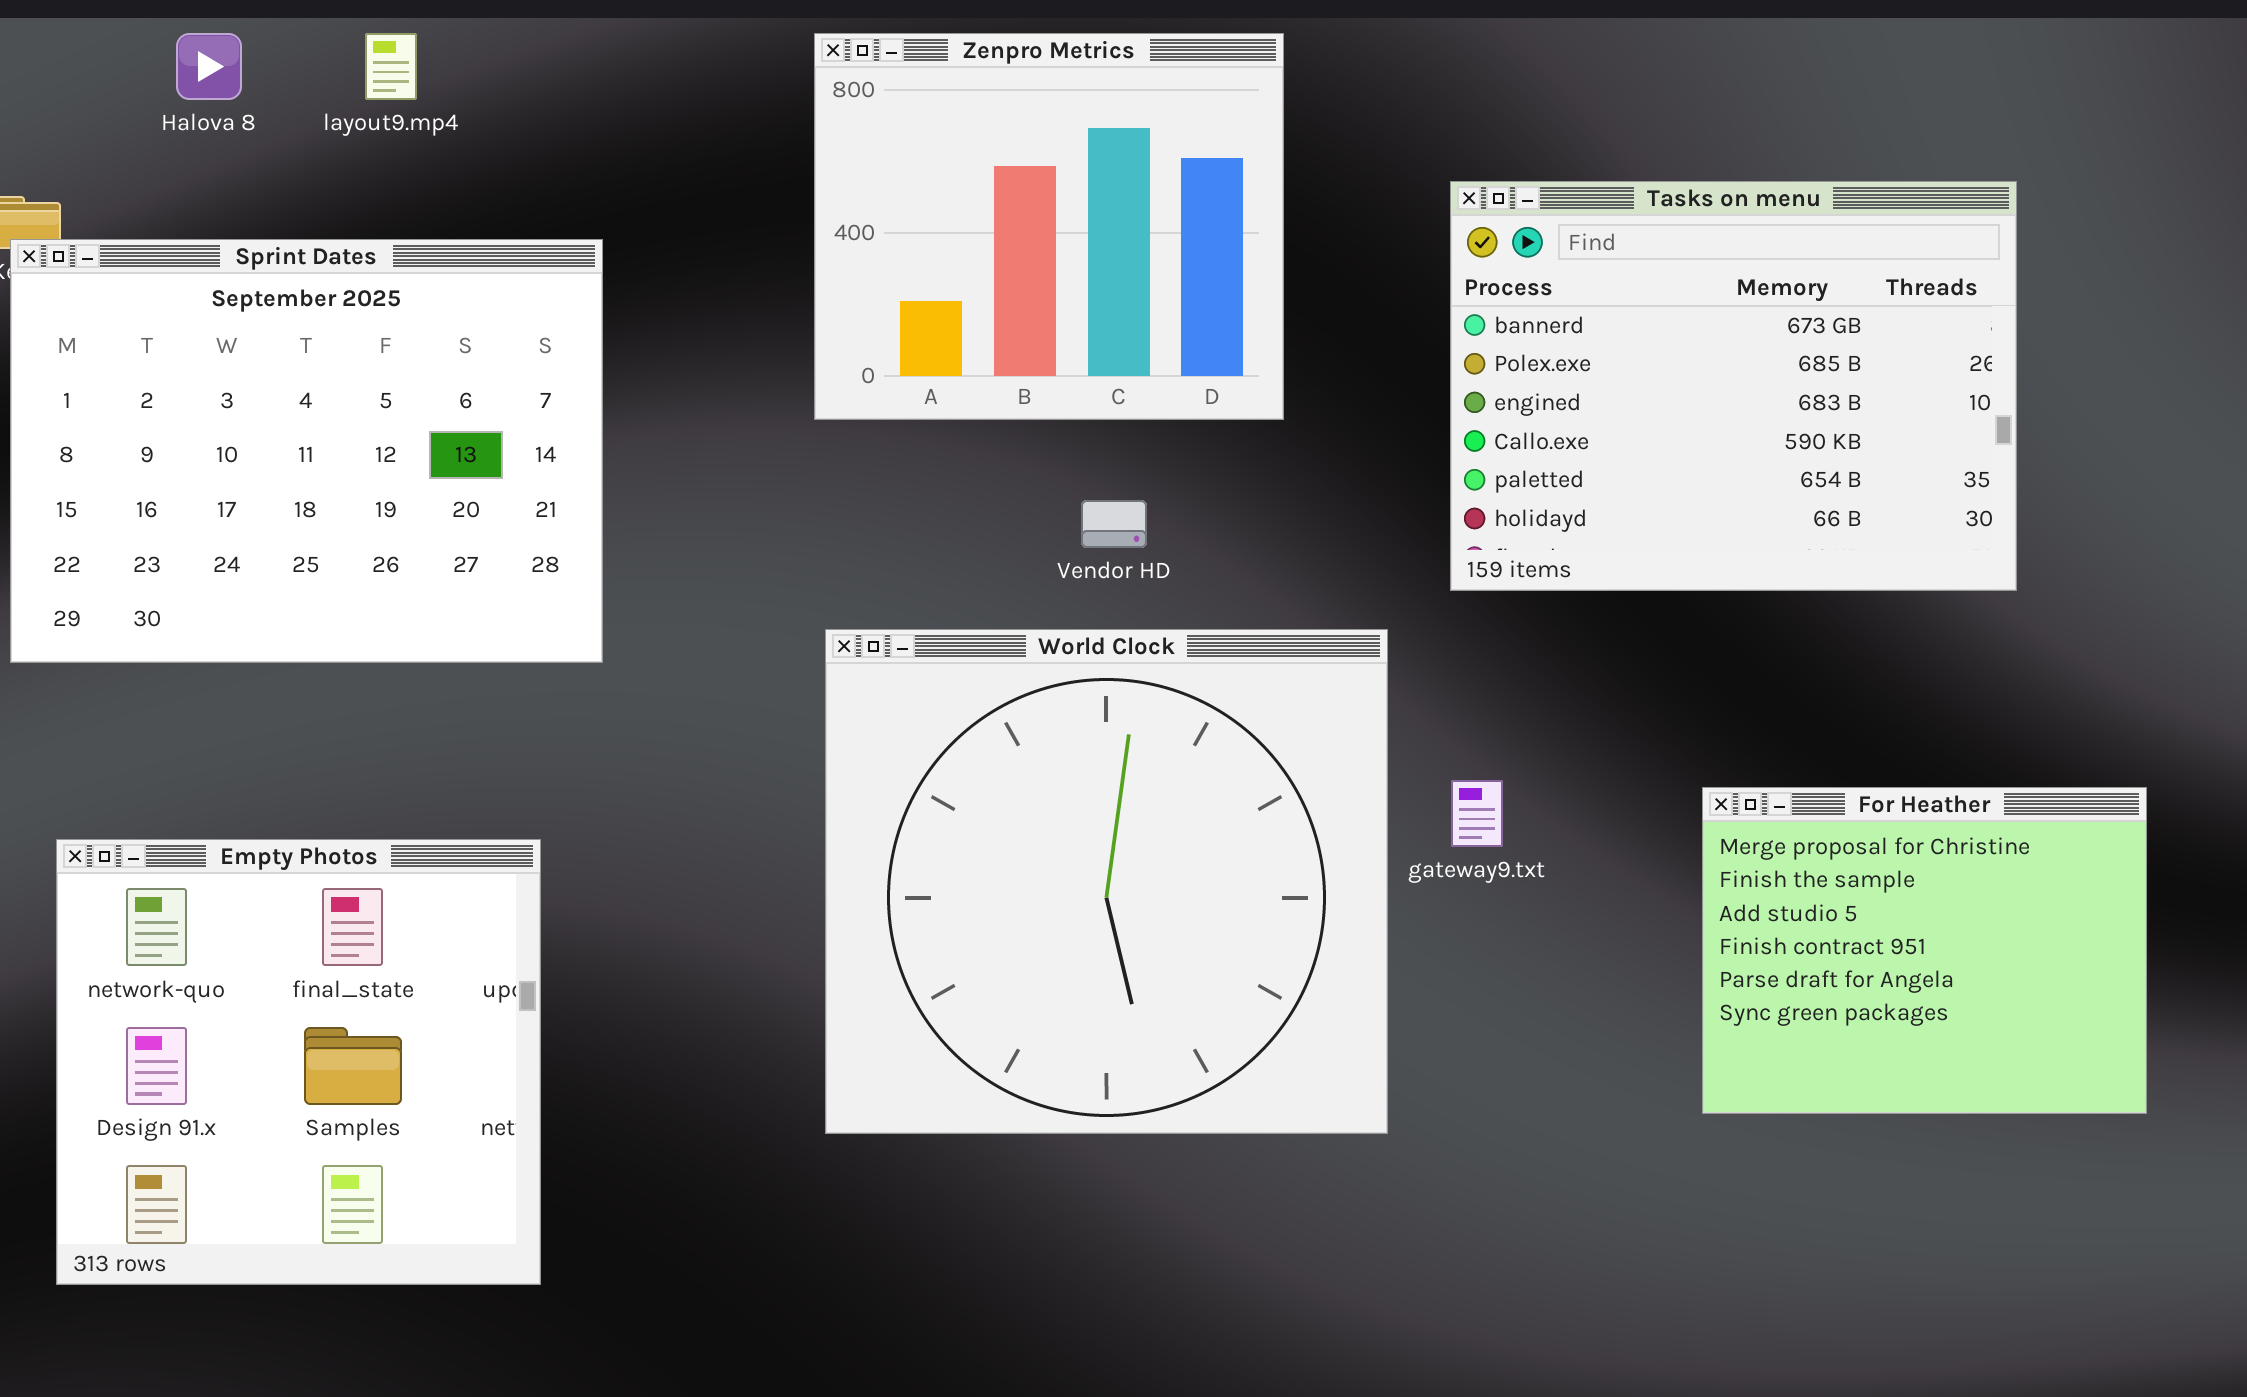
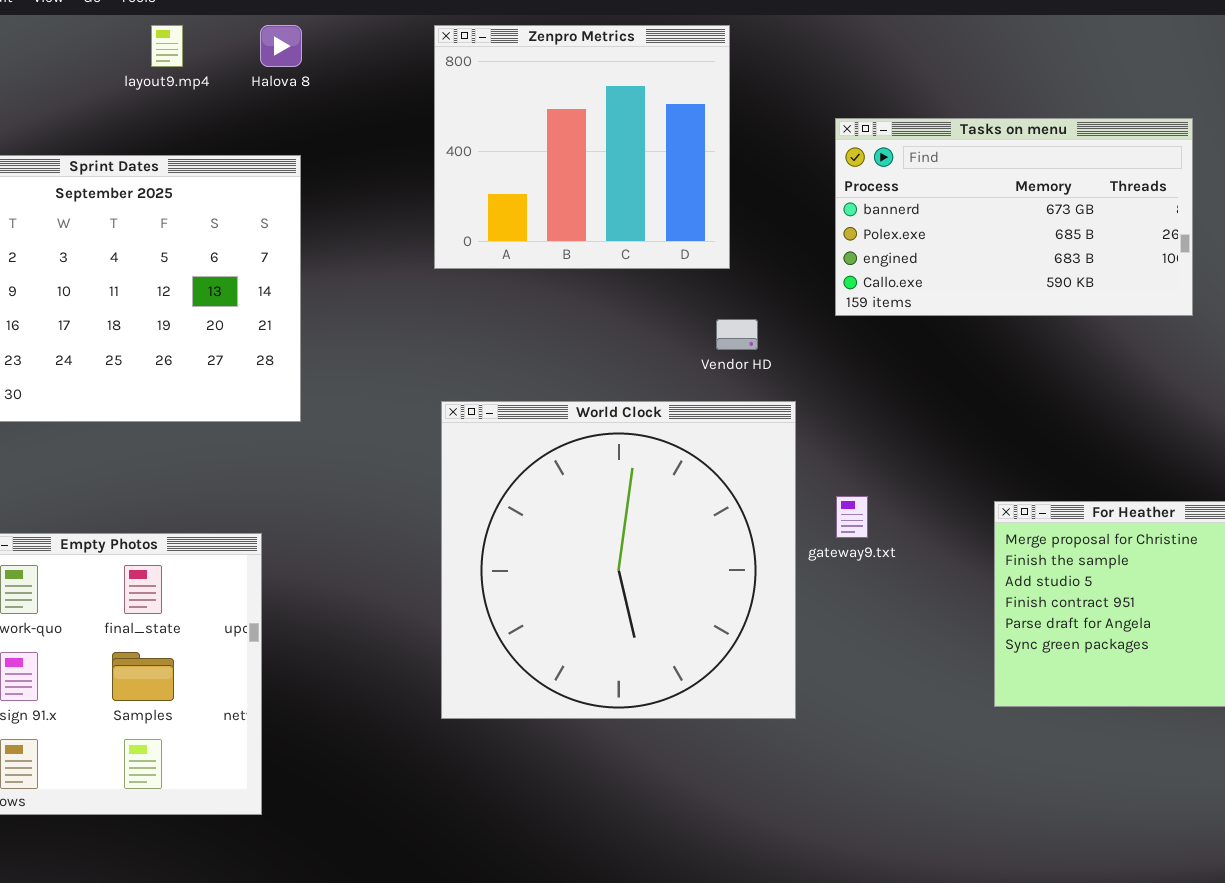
Halova 8: [176,33,242,100] -> [260,25,302,67], moved
Tasks on menu: [1450,181,2017,591] -> [835,118,1193,316], resized
Vendor HD: [1081,500,1147,548] -> [716,319,758,350], moved

